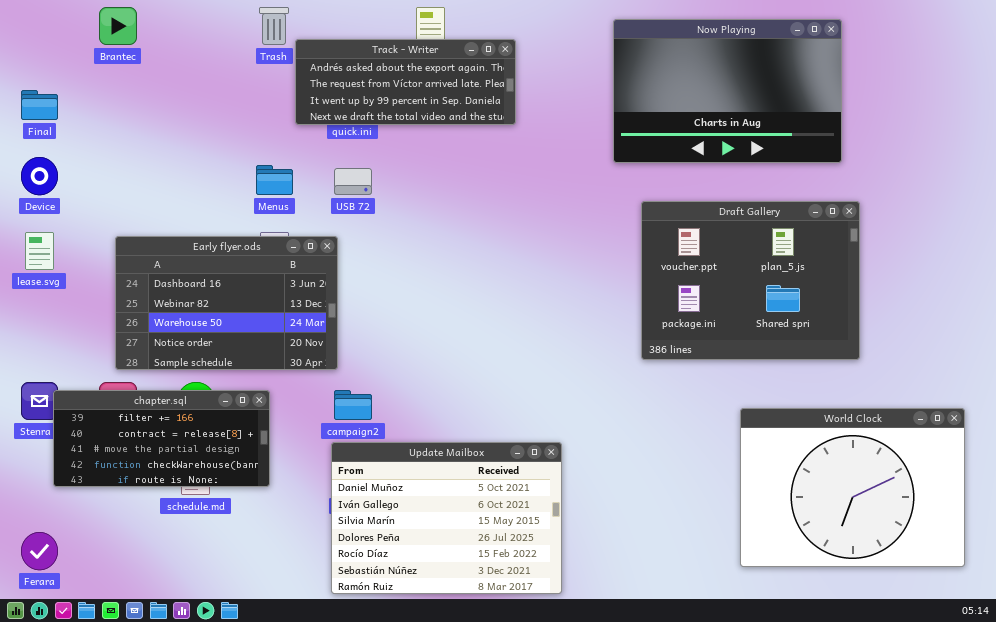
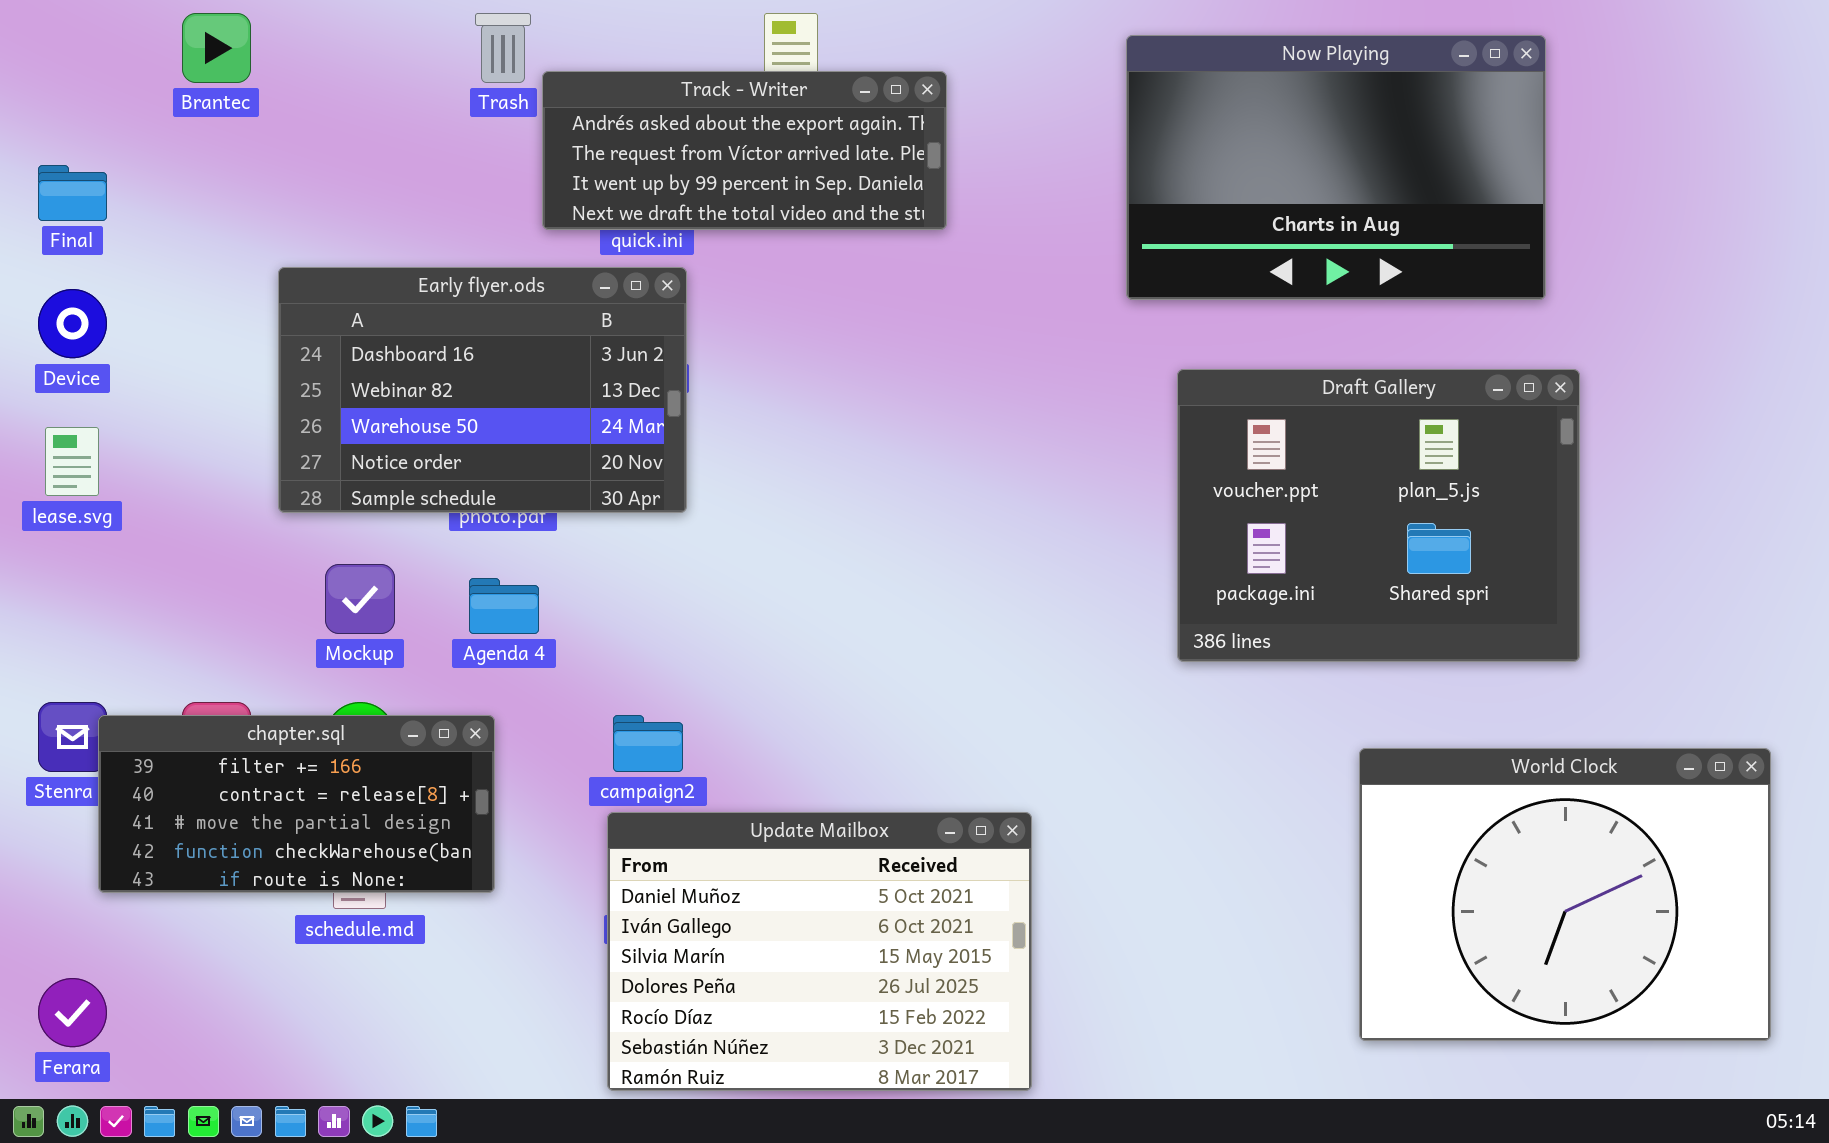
Early flyer.ods: [115,236,338,370] -> [278,267,687,513], moved

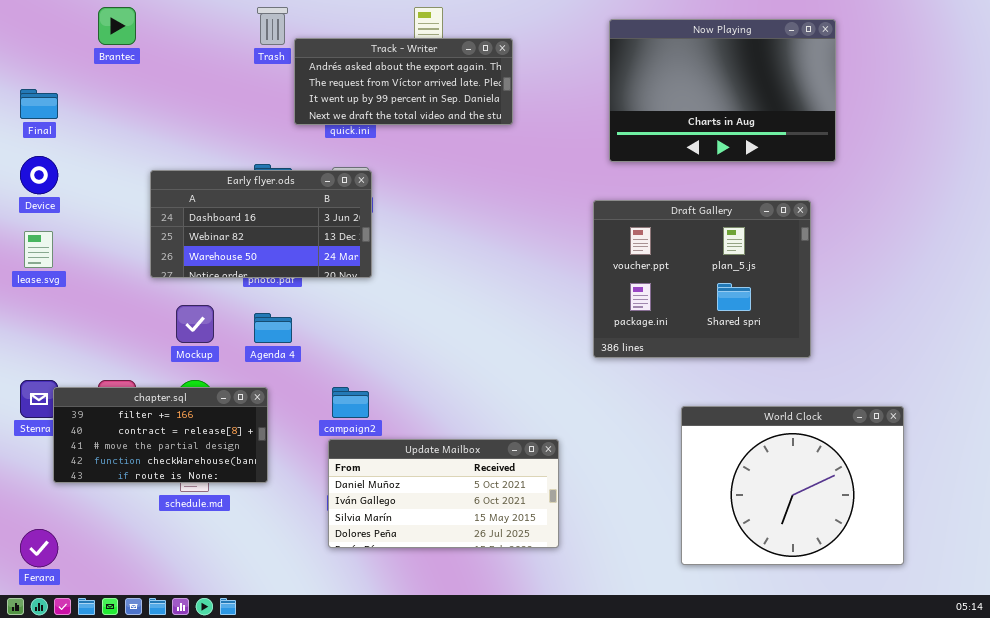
Early flyer.ods: [278,267,687,513] -> [150,170,372,278], resized
Draft Gallery: [1177,369,1580,662] -> [593,200,811,358], moved
World Clock: [1359,748,1771,1041] -> [681,406,904,565], moved
Update Mailbox: [607,812,1032,1091] -> [328,439,559,548], resized

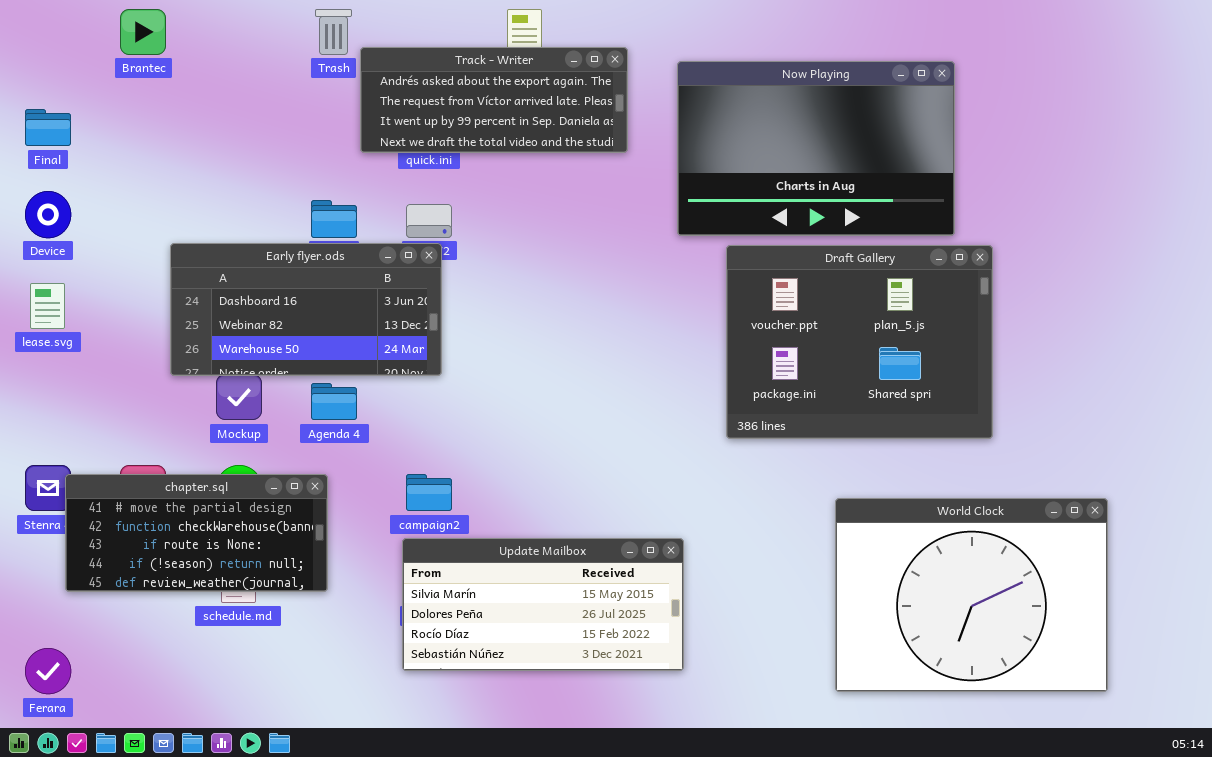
Now Playing: [609,19,836,162] -> [677,61,955,236], moved
Early flyer.ods: [150,170,372,278] -> [170,243,442,376], moved
chapter.sql: [53,387,268,483] -> [65,474,328,592], scrolled down 2 rows
Update Mailbox: [328,439,559,548] -> [402,538,684,671], scrolled down 2 rows

